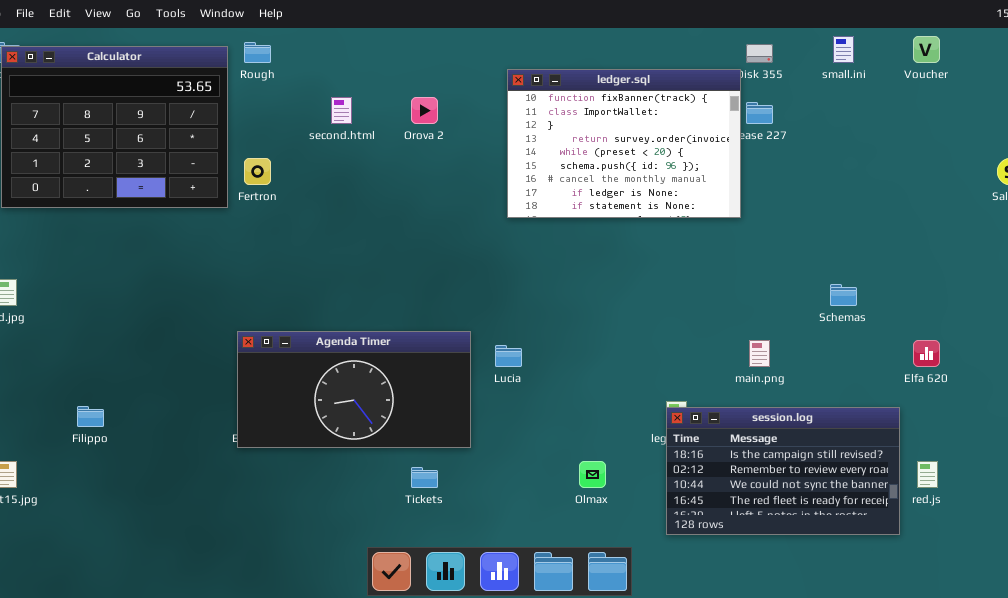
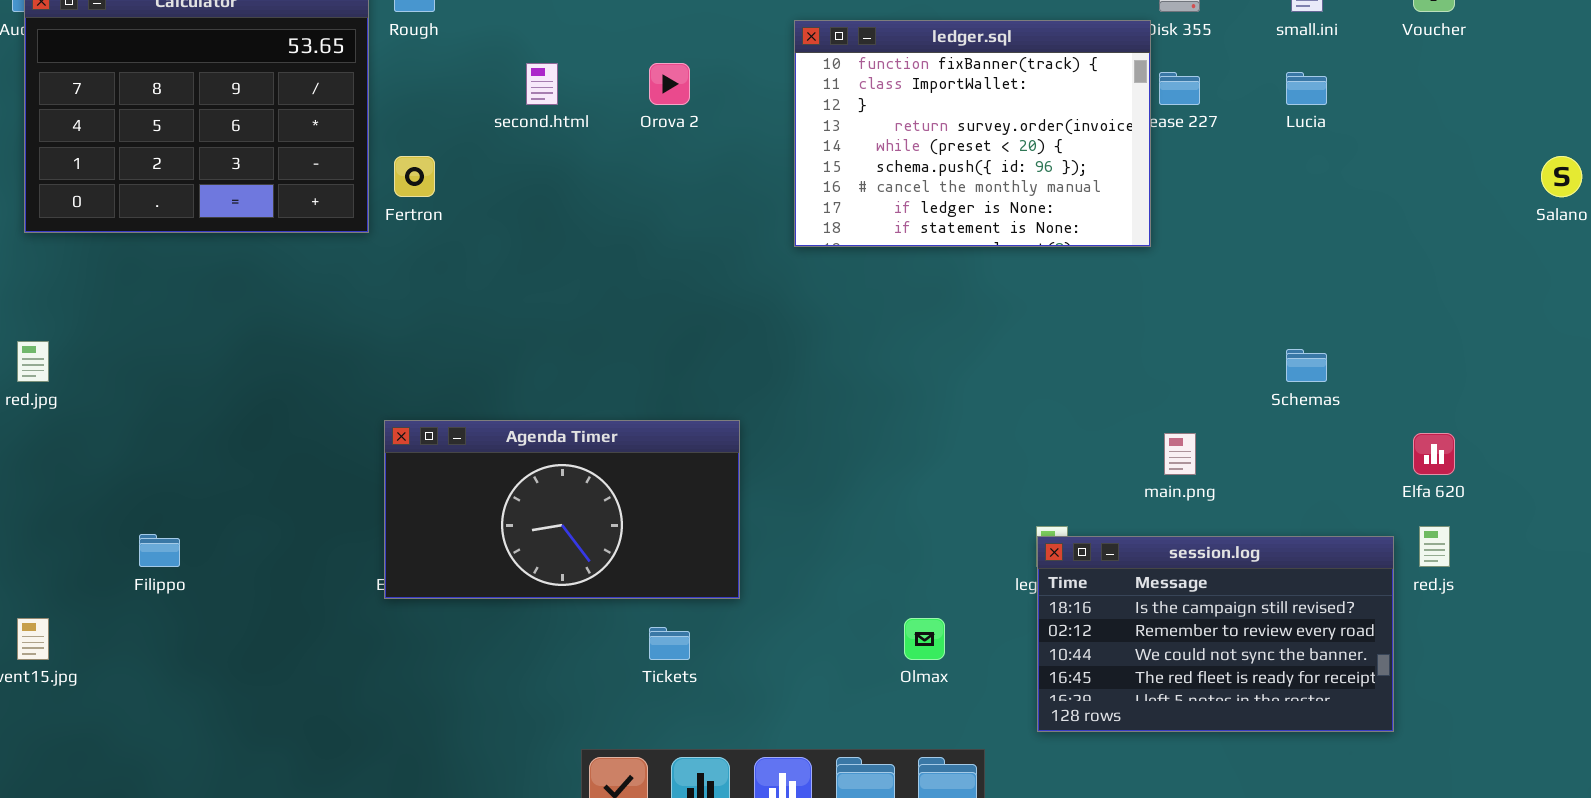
Lucia: [495,345,522,367] -> [1286,72,1327,105], moved
red.js: [917,461,938,488] -> [1419,526,1450,567], moved

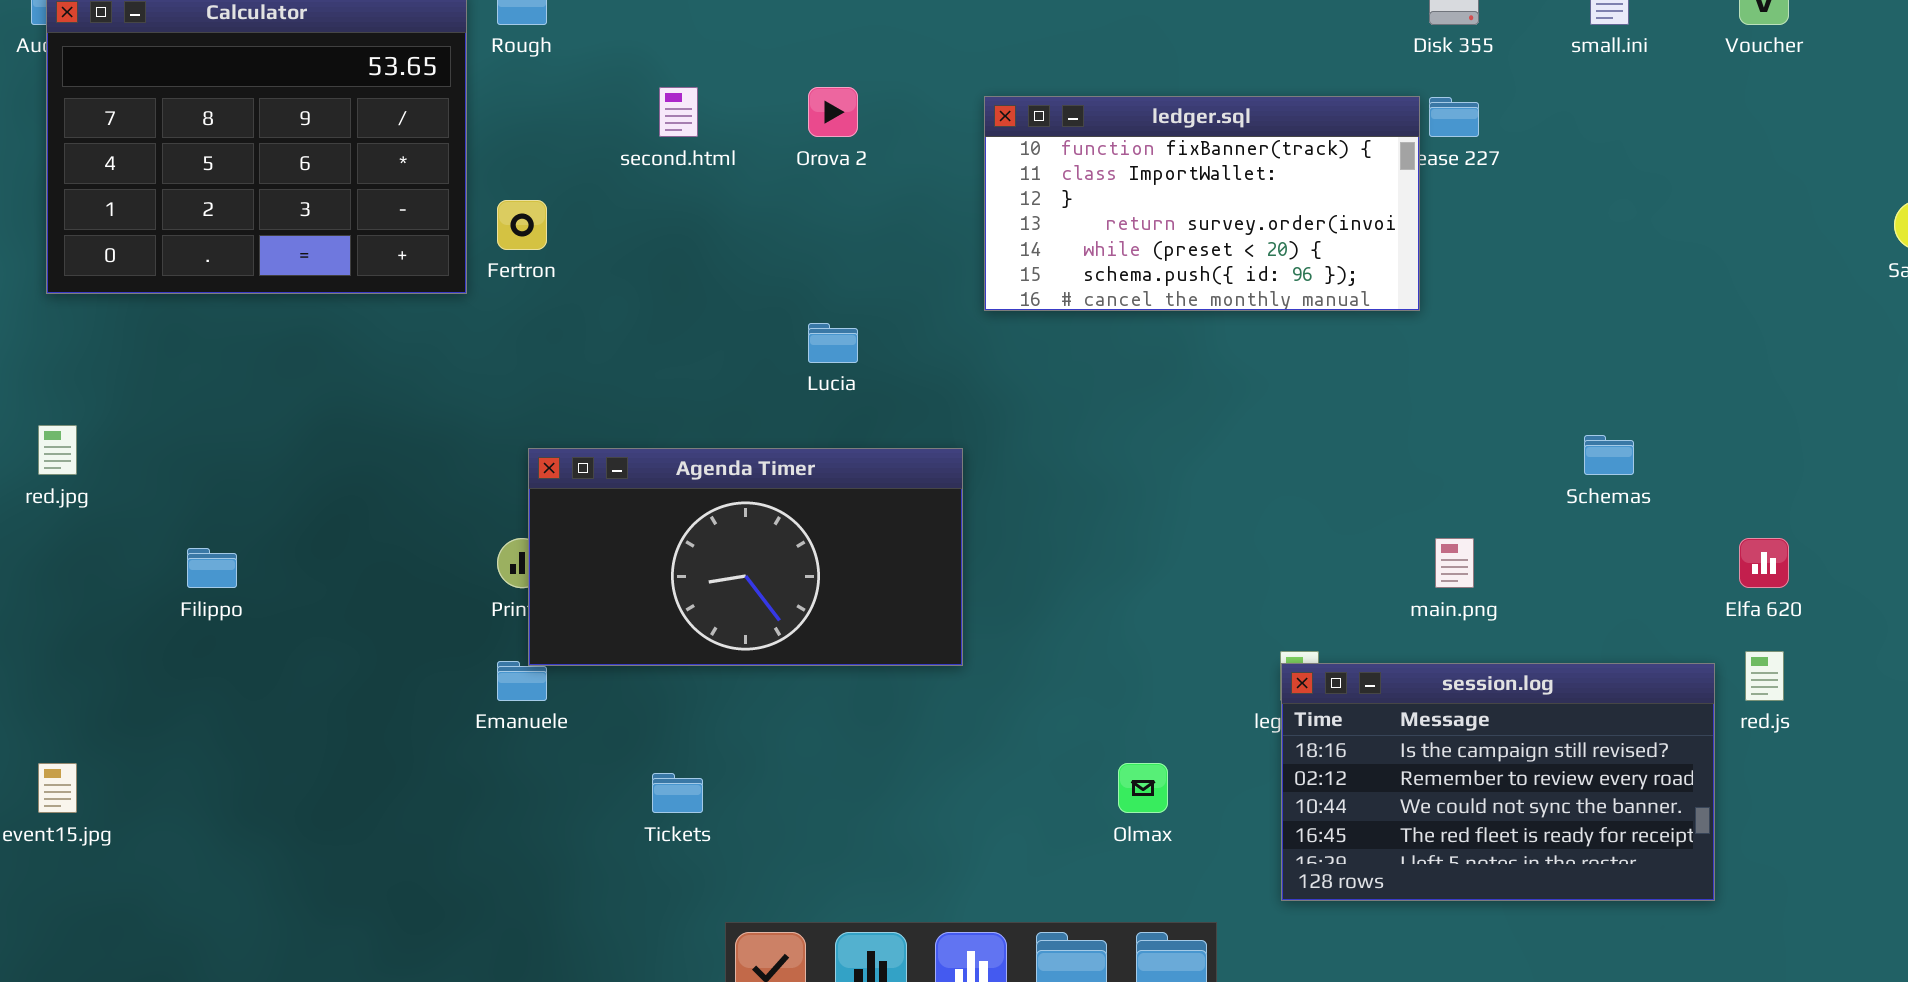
ledger.sql: [794,20,1151,247] -> [984,96,1420,311], resized
Lucia: [1286,72,1327,105] -> [808,323,858,363], moved
Agenda Timer: [384,420,740,599] -> [528,448,963,666], moved
Filippo: [139,534,180,567] -> [187,548,237,588], moved
Tickets: [649,627,690,660] -> [652,773,703,813], moved

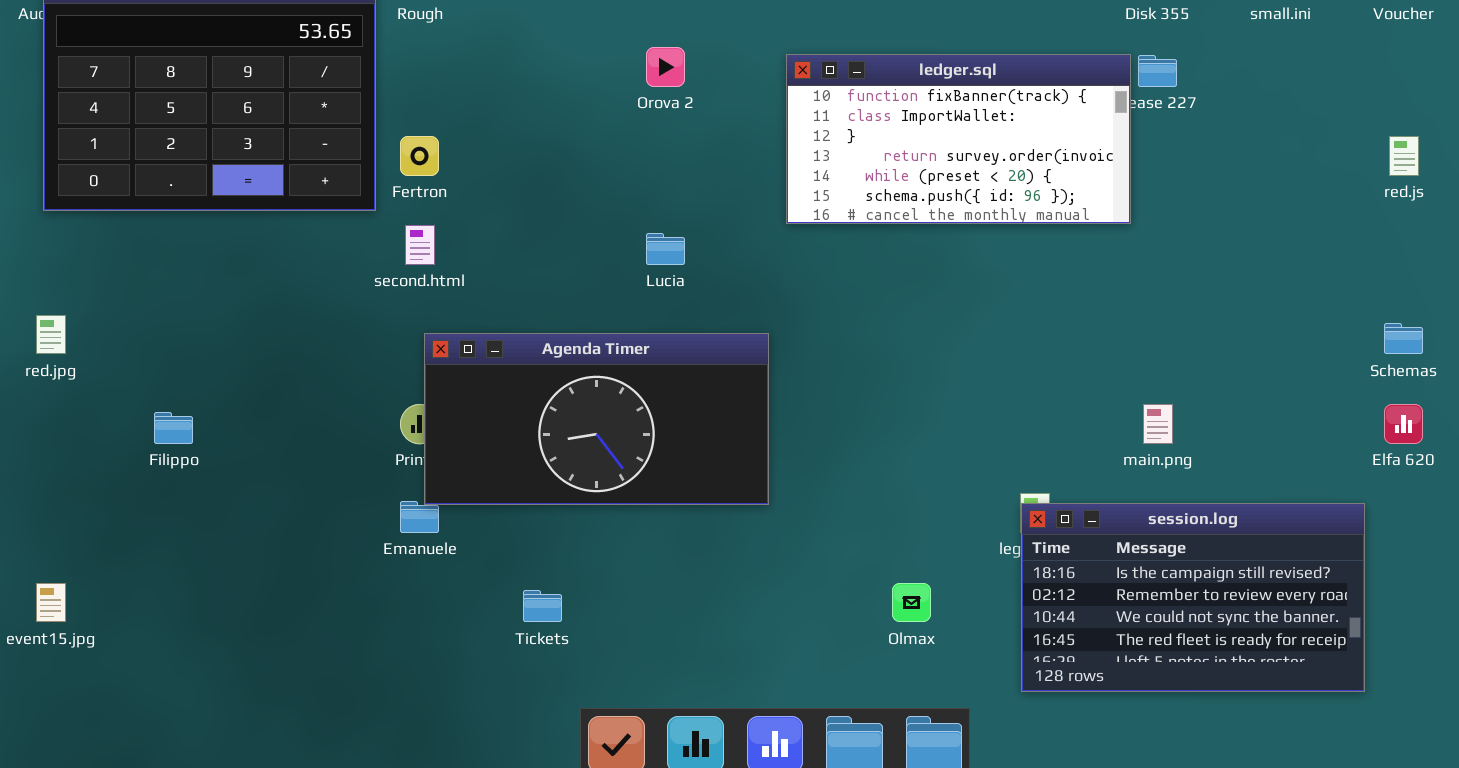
second.html: [659,87,698,137] -> [405,225,435,265], moved
Schemas: [1584,435,1634,475] -> [1384,323,1423,354], moved
red.js: [1745,651,1784,701] -> [1389,136,1419,176], moved

